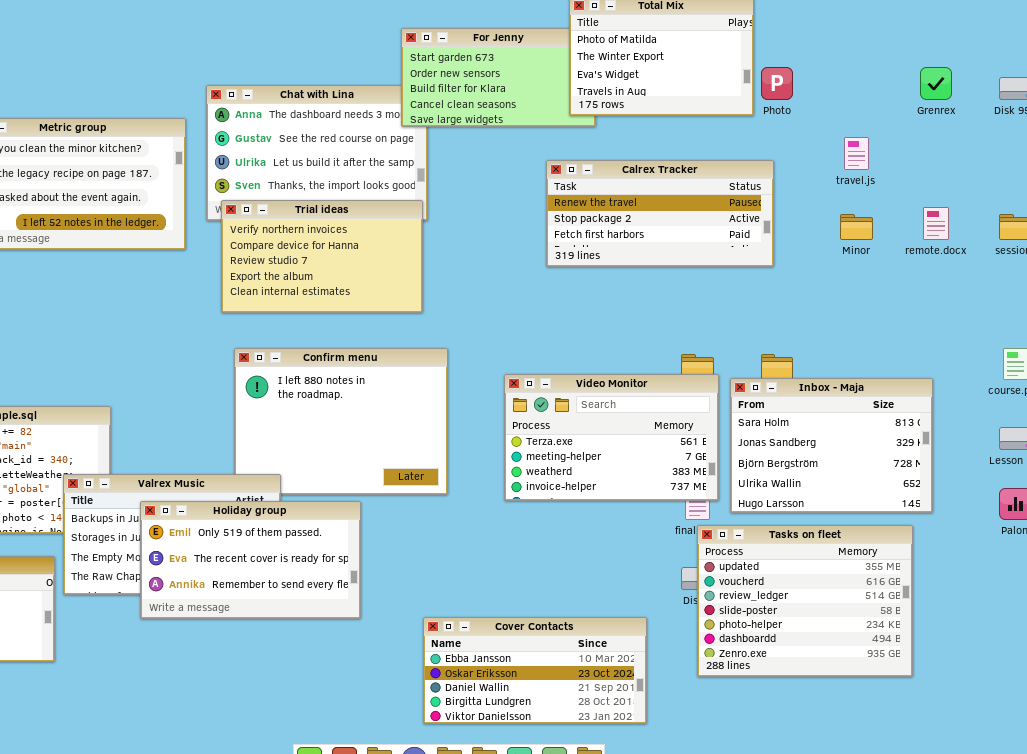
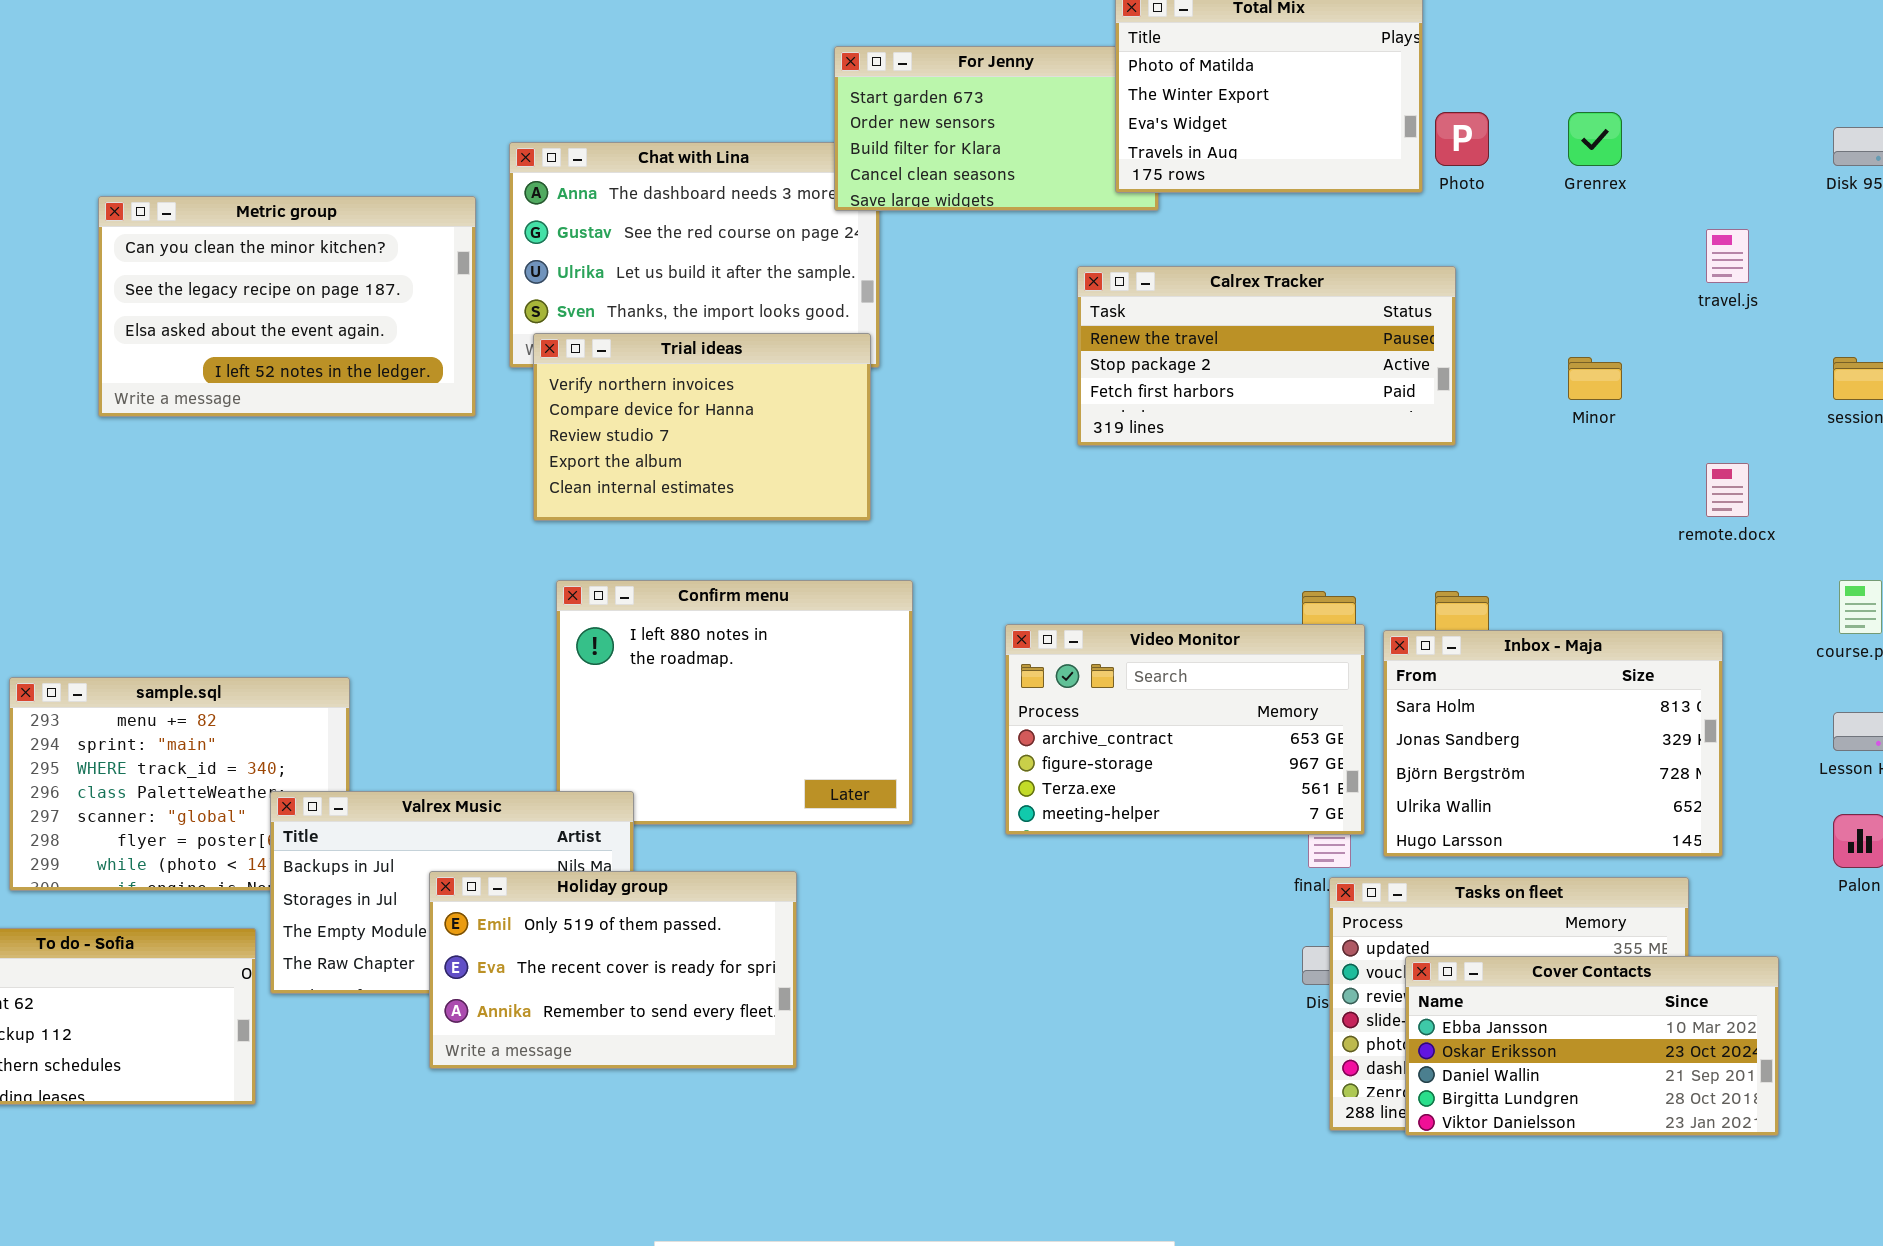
Grenrex: [920,67,952,100] -> [1568,112,1622,166], moved
travel.js: [844,137,869,170] -> [1706,229,1749,283], moved
remote.docx: [923,207,949,240] -> [1706,463,1749,517], moved
Video Monitor: [504,374,719,501] -> [1005,624,1365,835], scrolled up 2 rows
Holiday group: [140,501,361,619] -> [429,871,797,1069], moved
Cover Contacts: [423,617,647,724] -> [1405,956,1779,1136], moved

